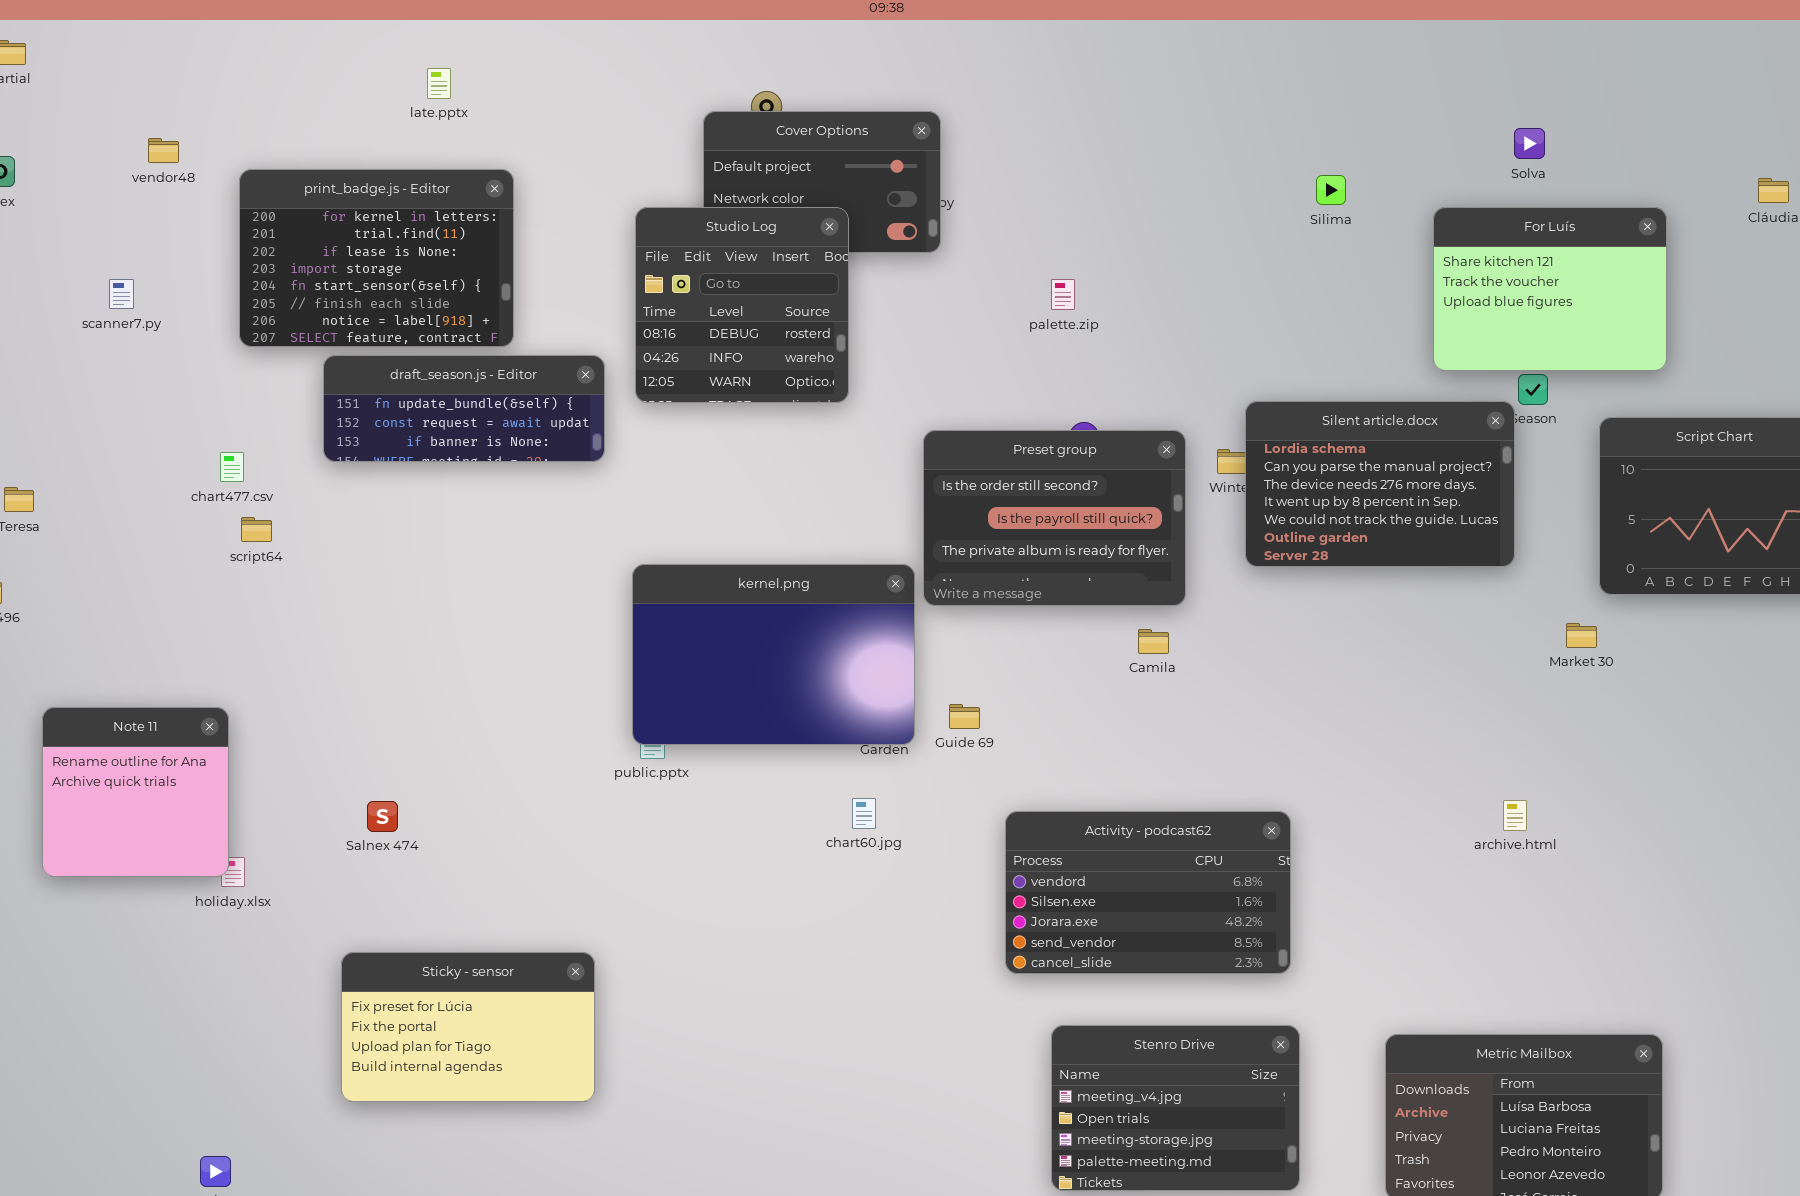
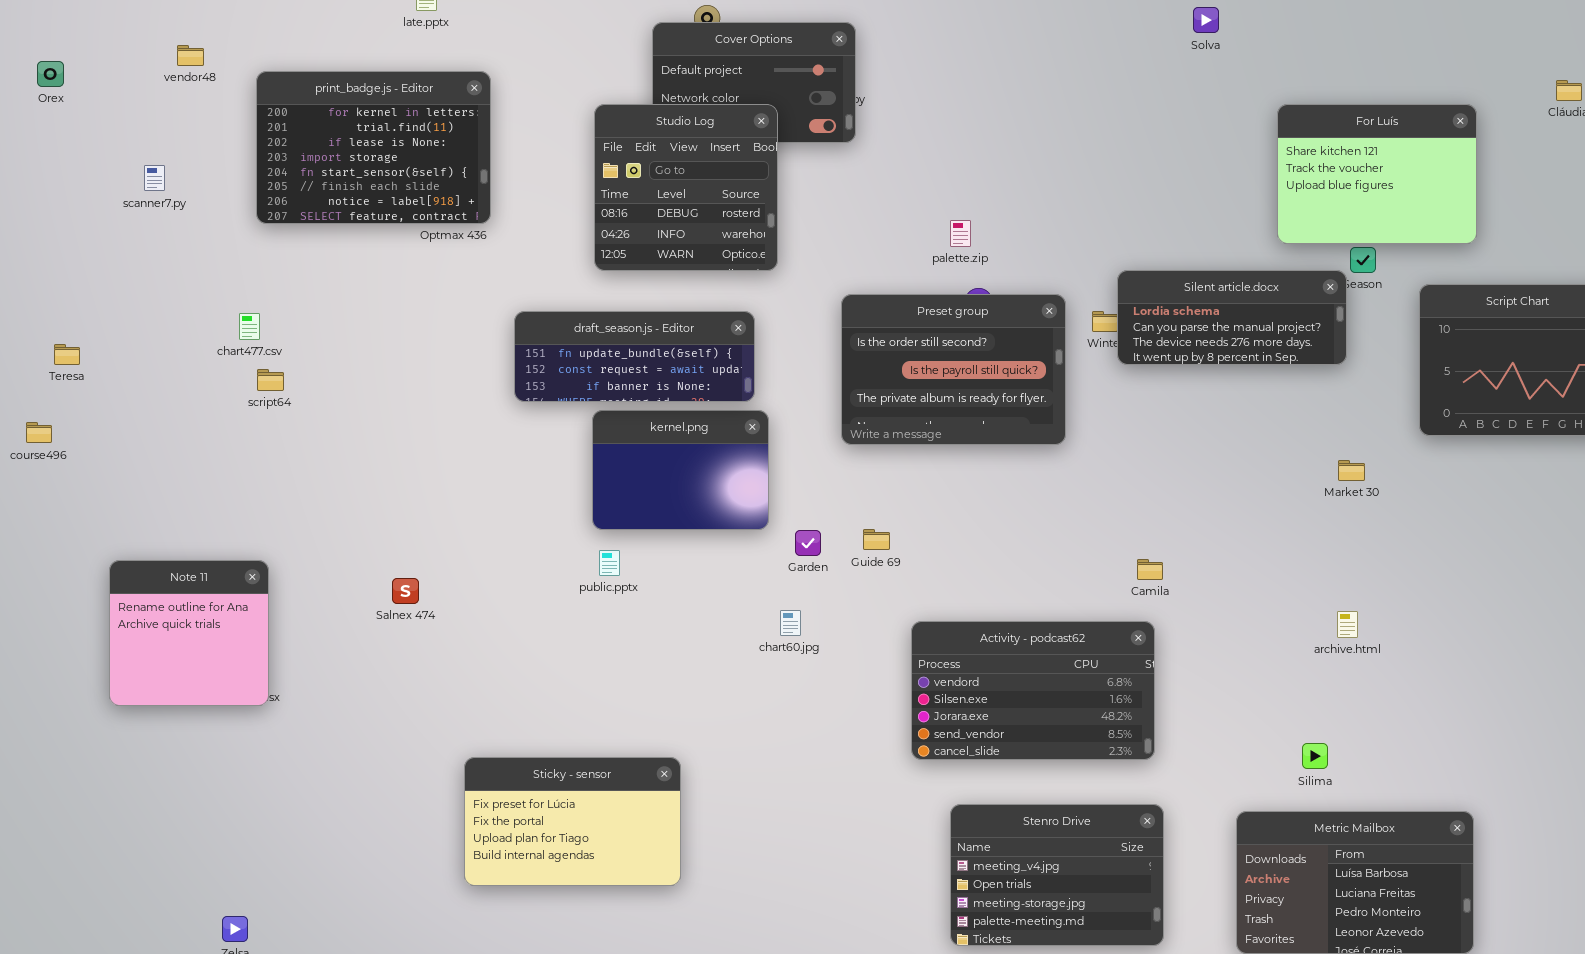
Solva: [1514,128,1545,159] -> [1193,7,1219,33], moved
Silima: [1316,175,1346,205] -> [1302,743,1328,769], moved
palette.zip: [1051,279,1075,310] -> [950,220,971,247], moved
draft_season.js - Editor: [323,355,605,462] -> [514,311,755,402], moved
Silent article.docx: [1245,401,1515,567] -> [1117,270,1347,365], resized
kernel.png: [632,564,915,745] -> [592,410,769,530], resized
Market 30: [1566,623,1597,648] -> [1338,460,1365,481], moved
Camila: [1138,629,1169,654] -> [1137,559,1163,580], moved
Note 11: [42,707,229,877] -> [109,560,269,706], moved
Salnex 474: [367,801,398,832] -> [392,578,419,604], moved
Sticky - sensor: [341,952,595,1102] -> [464,757,681,886], moved

